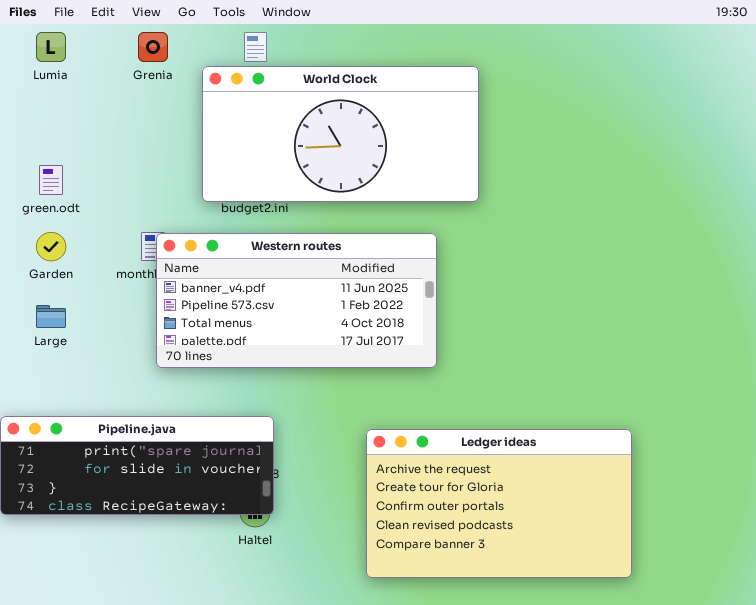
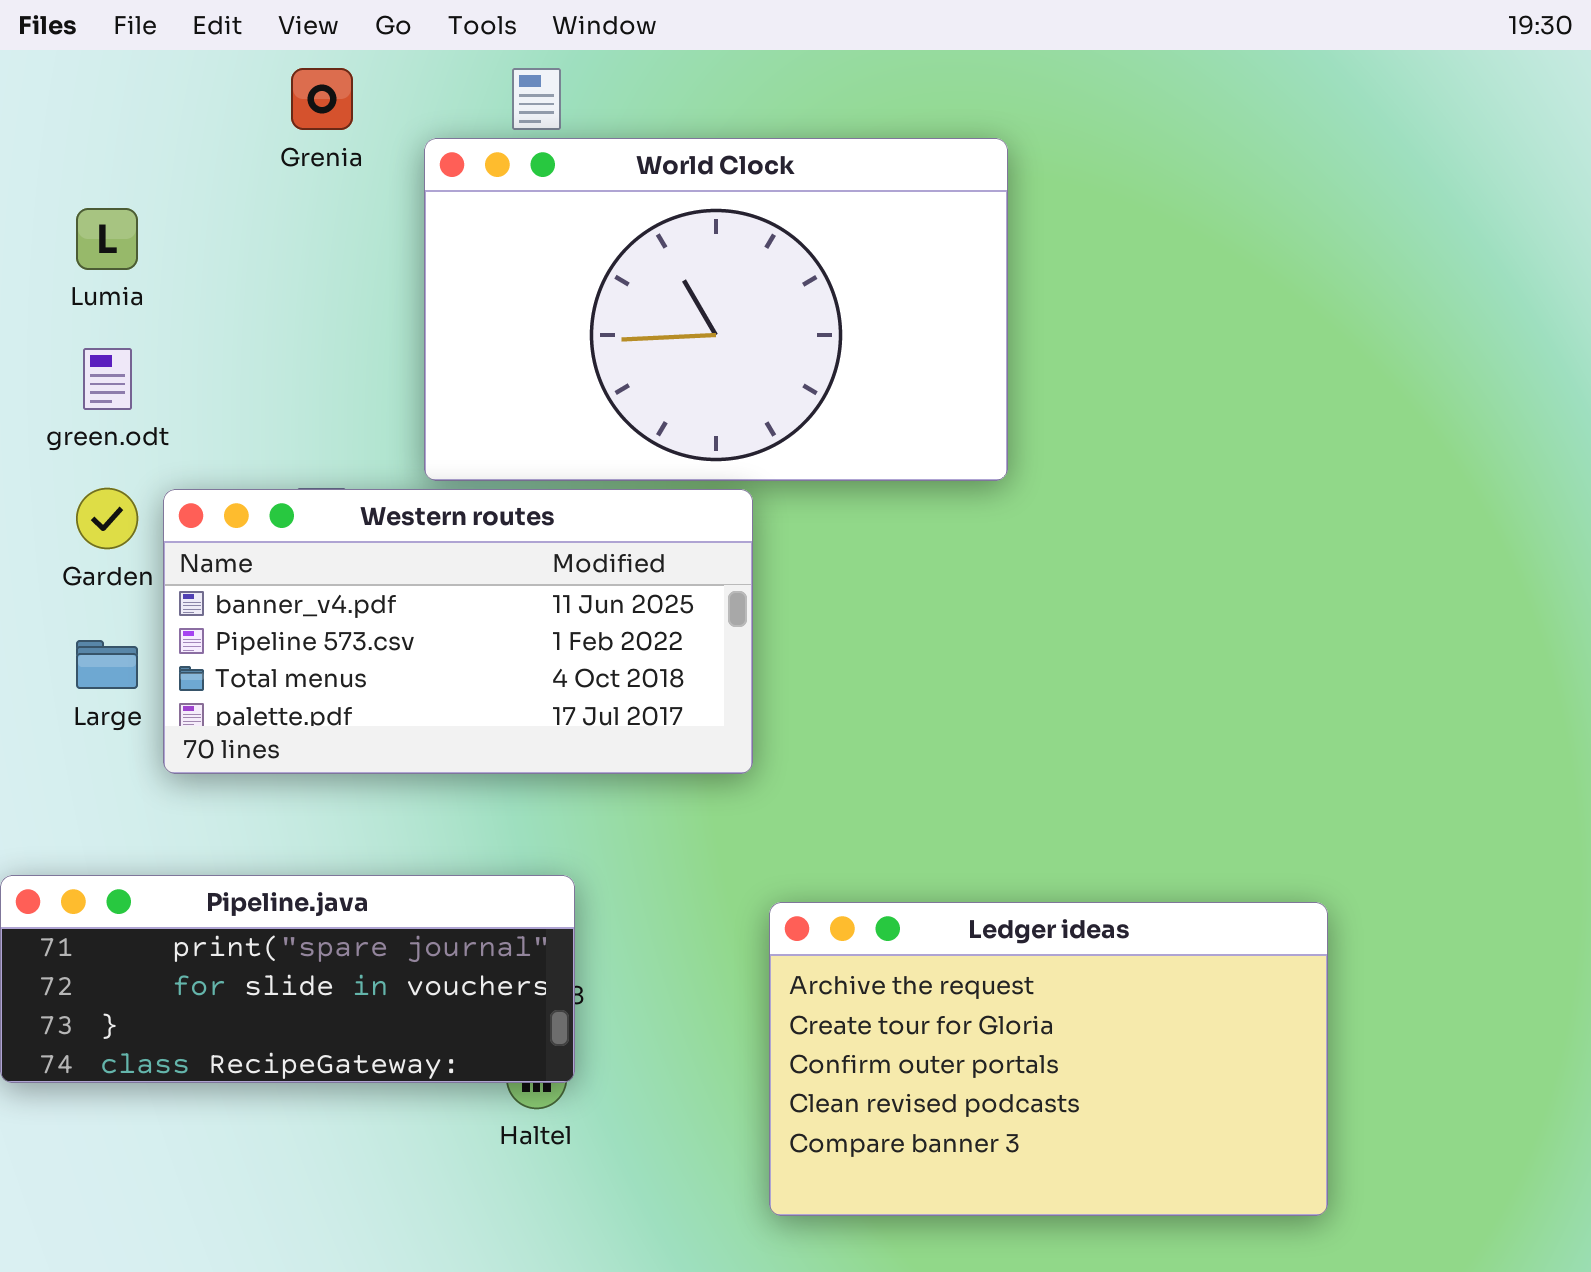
Lumia: [36,32,66,62] -> [76,208,138,270], moved
World Clock: [202,66,479,202] -> [424,138,1008,481], resized
Western routes: [156,233,437,368] -> [163,489,753,774], moved

